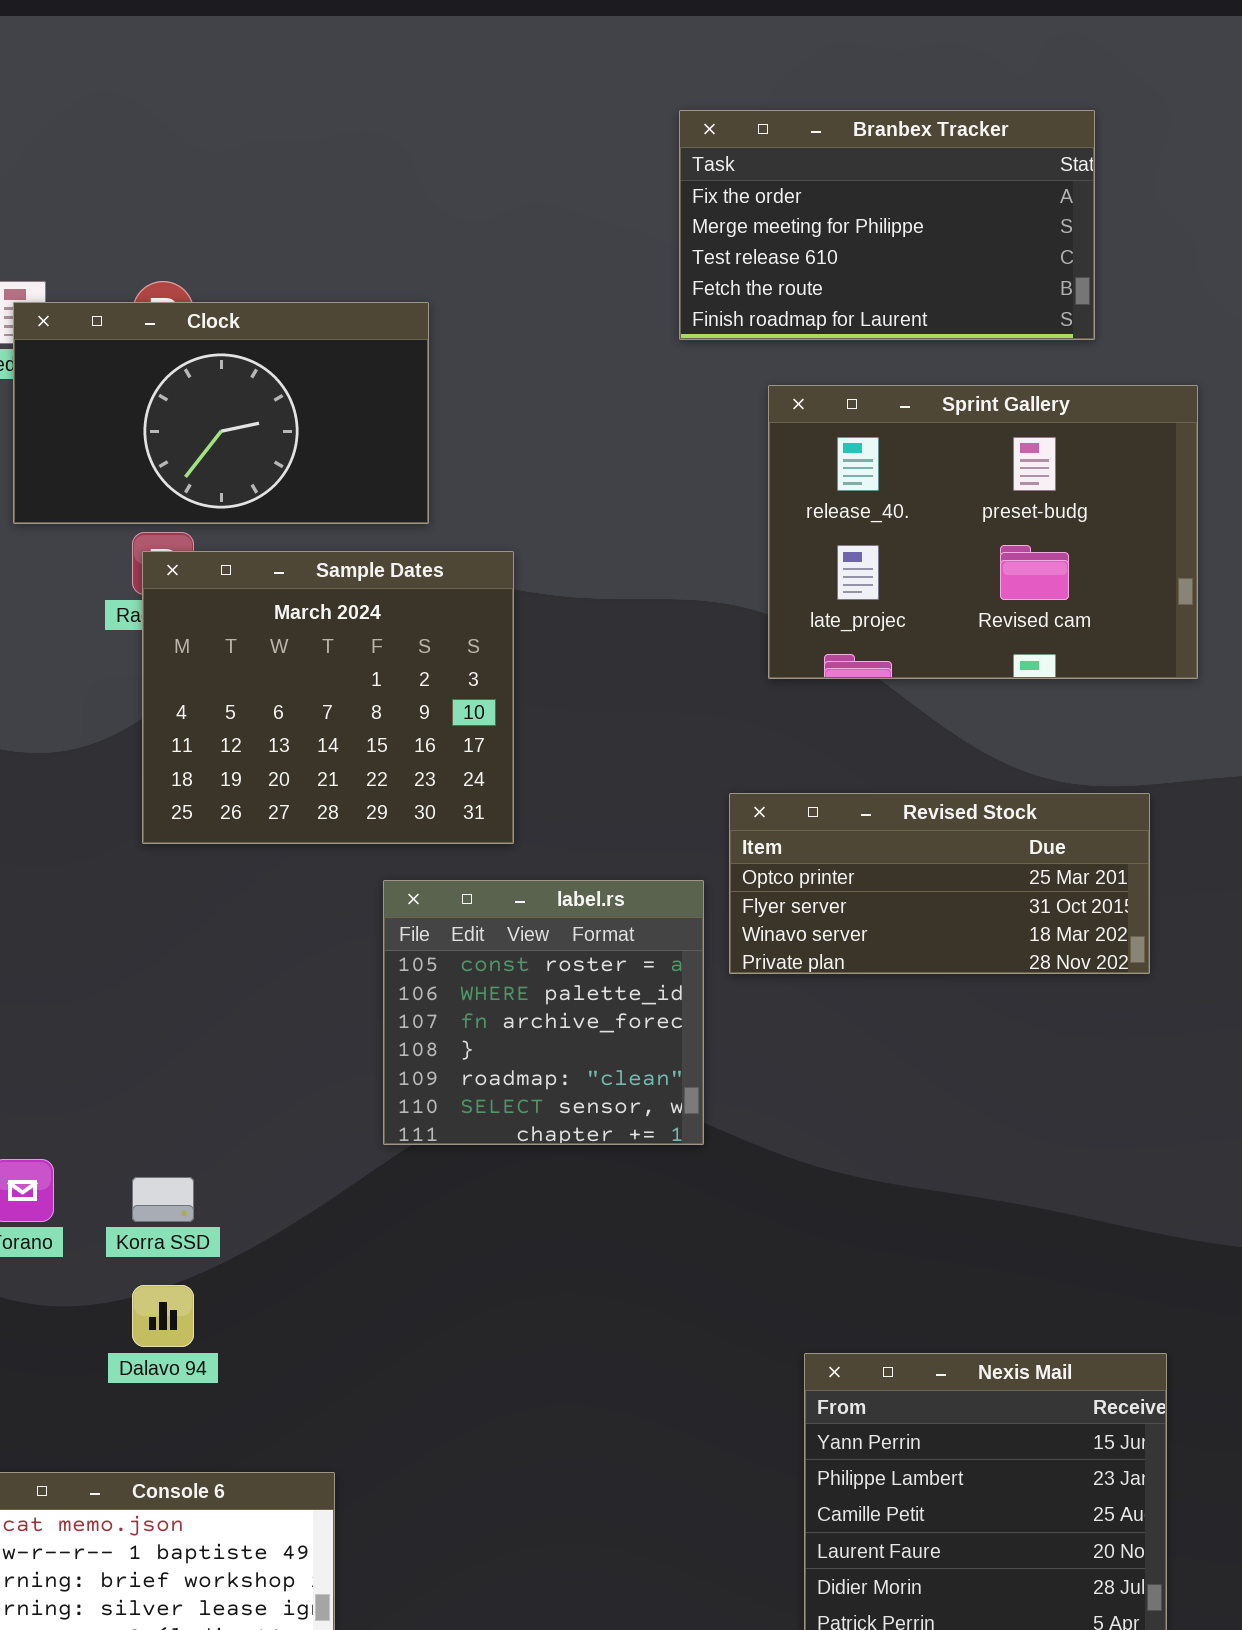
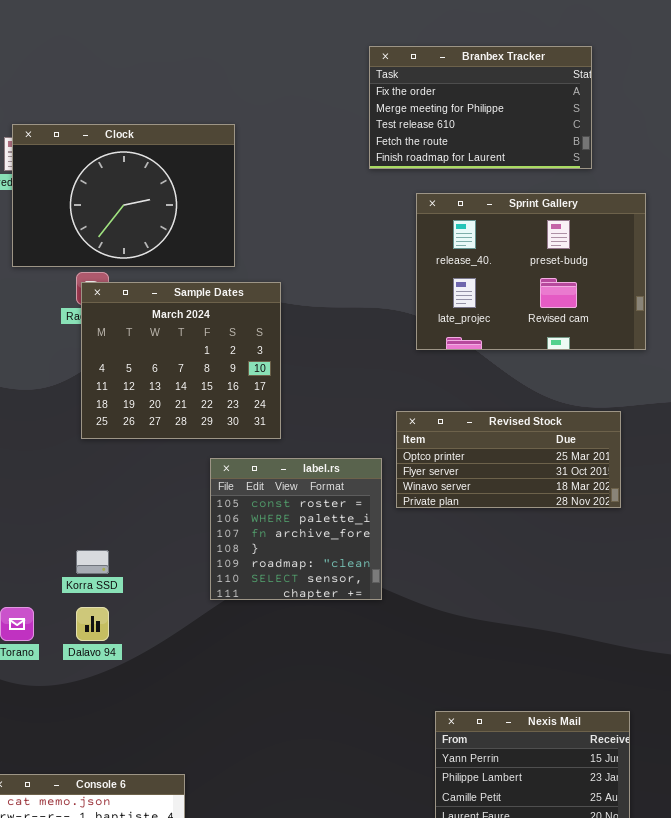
Clock: [13,302,429,524] -> [12,124,235,267], resized
Korra SSD: [132,1177,194,1222] -> [76,550,109,574], moved
Dalavo 94: [132,1285,194,1347] -> [76,607,109,641], moved

